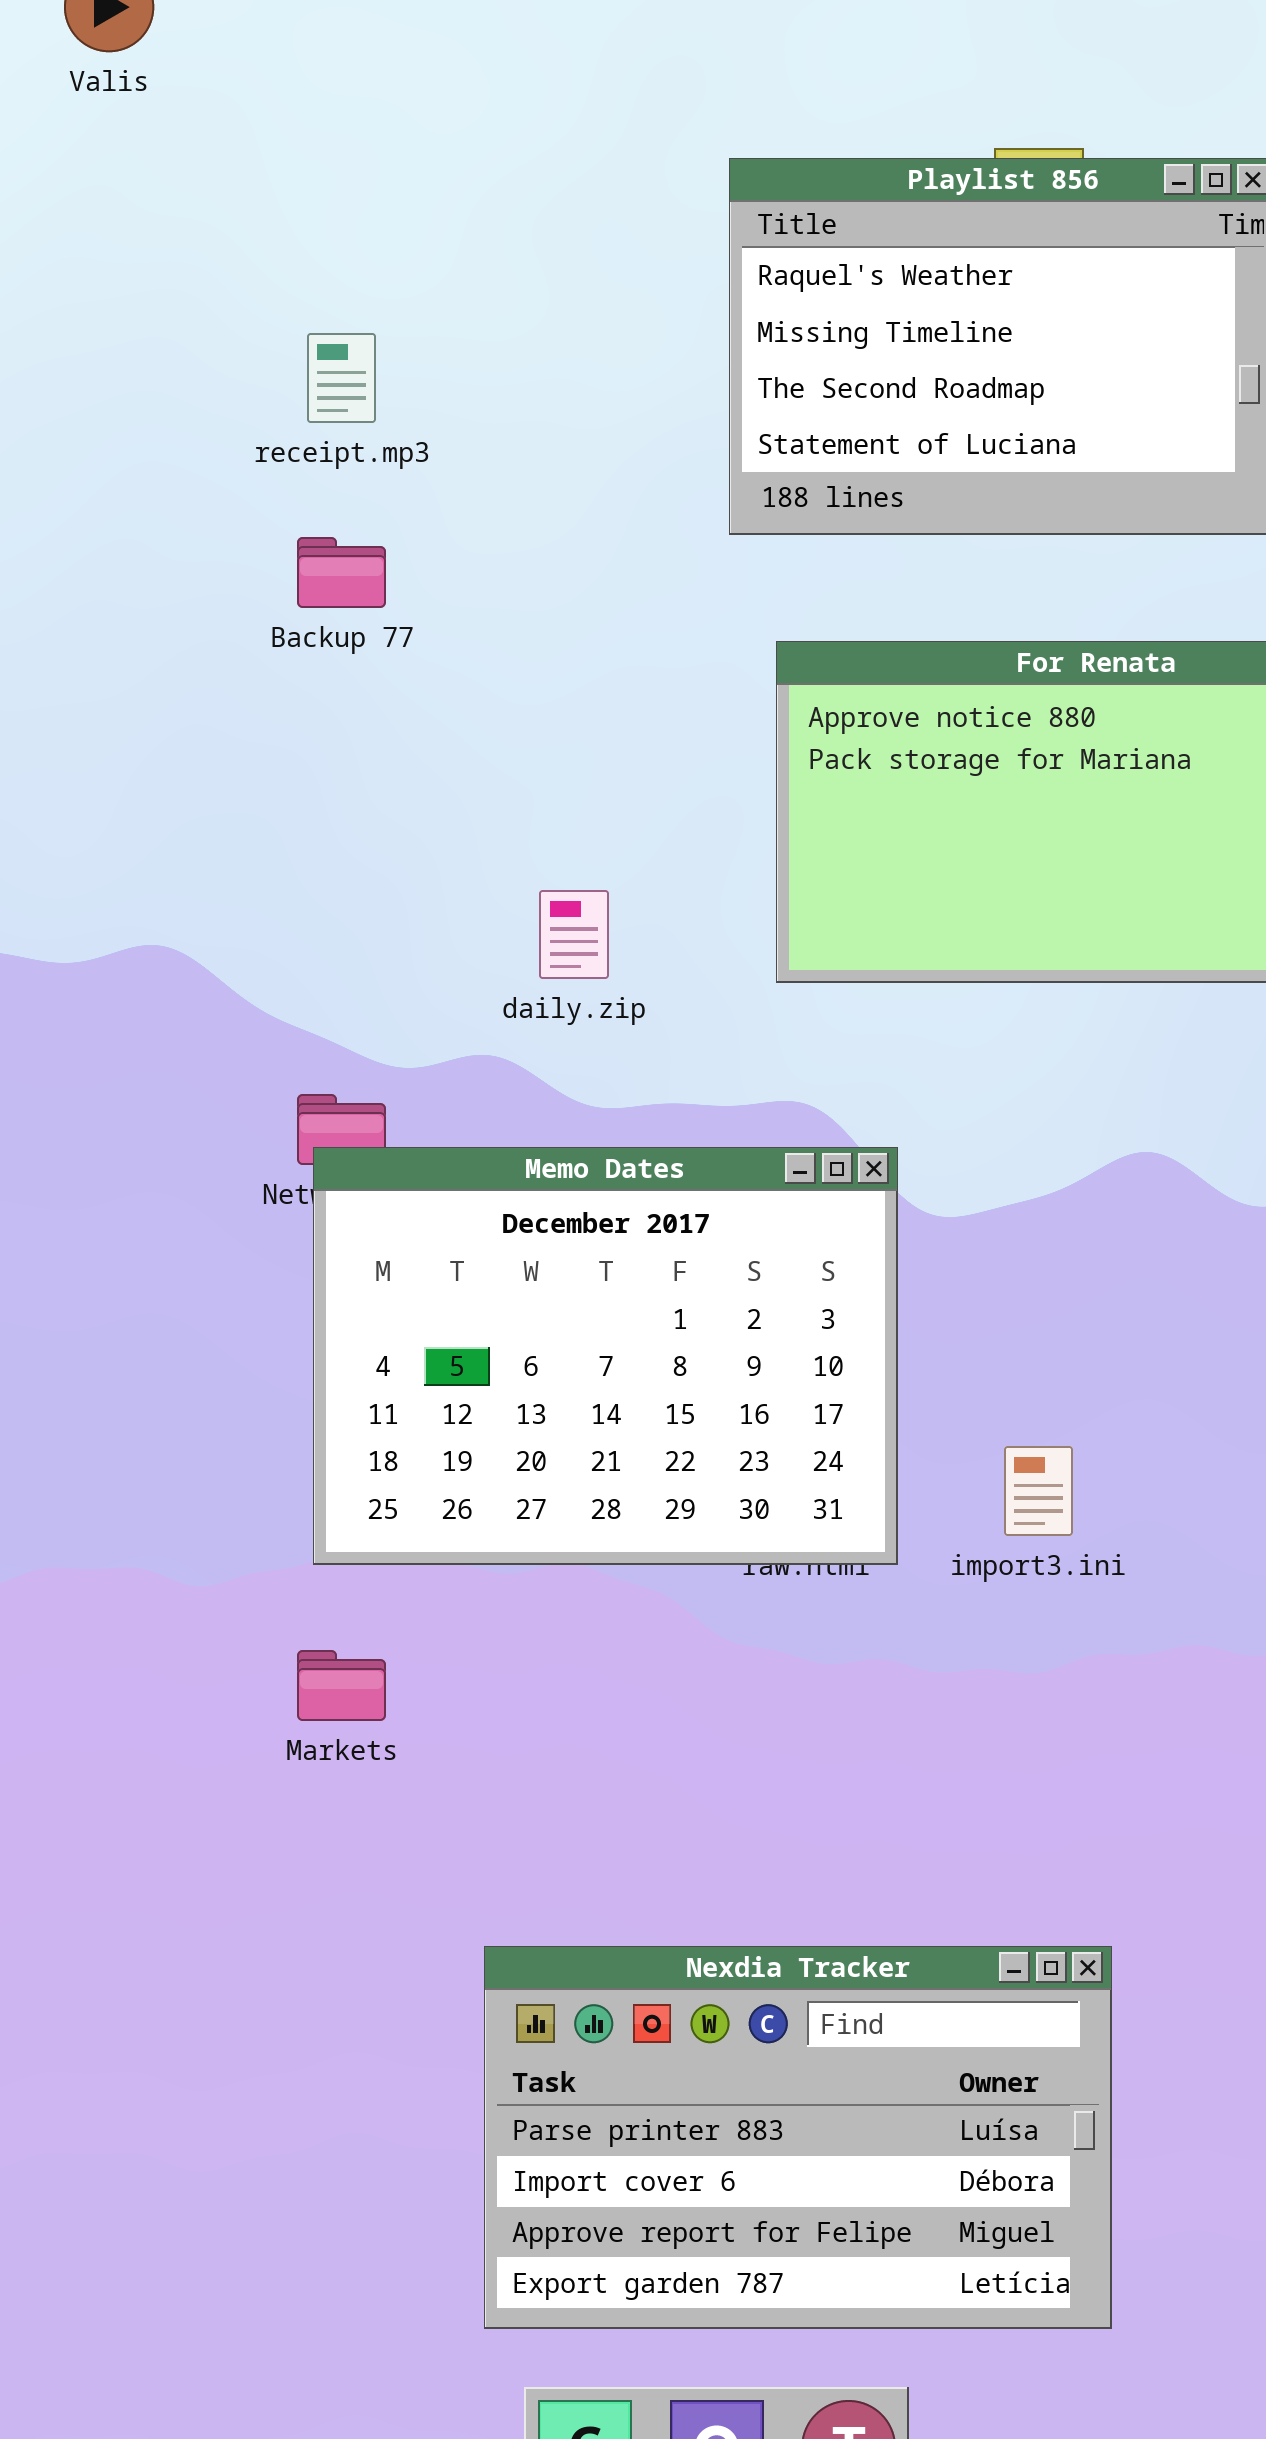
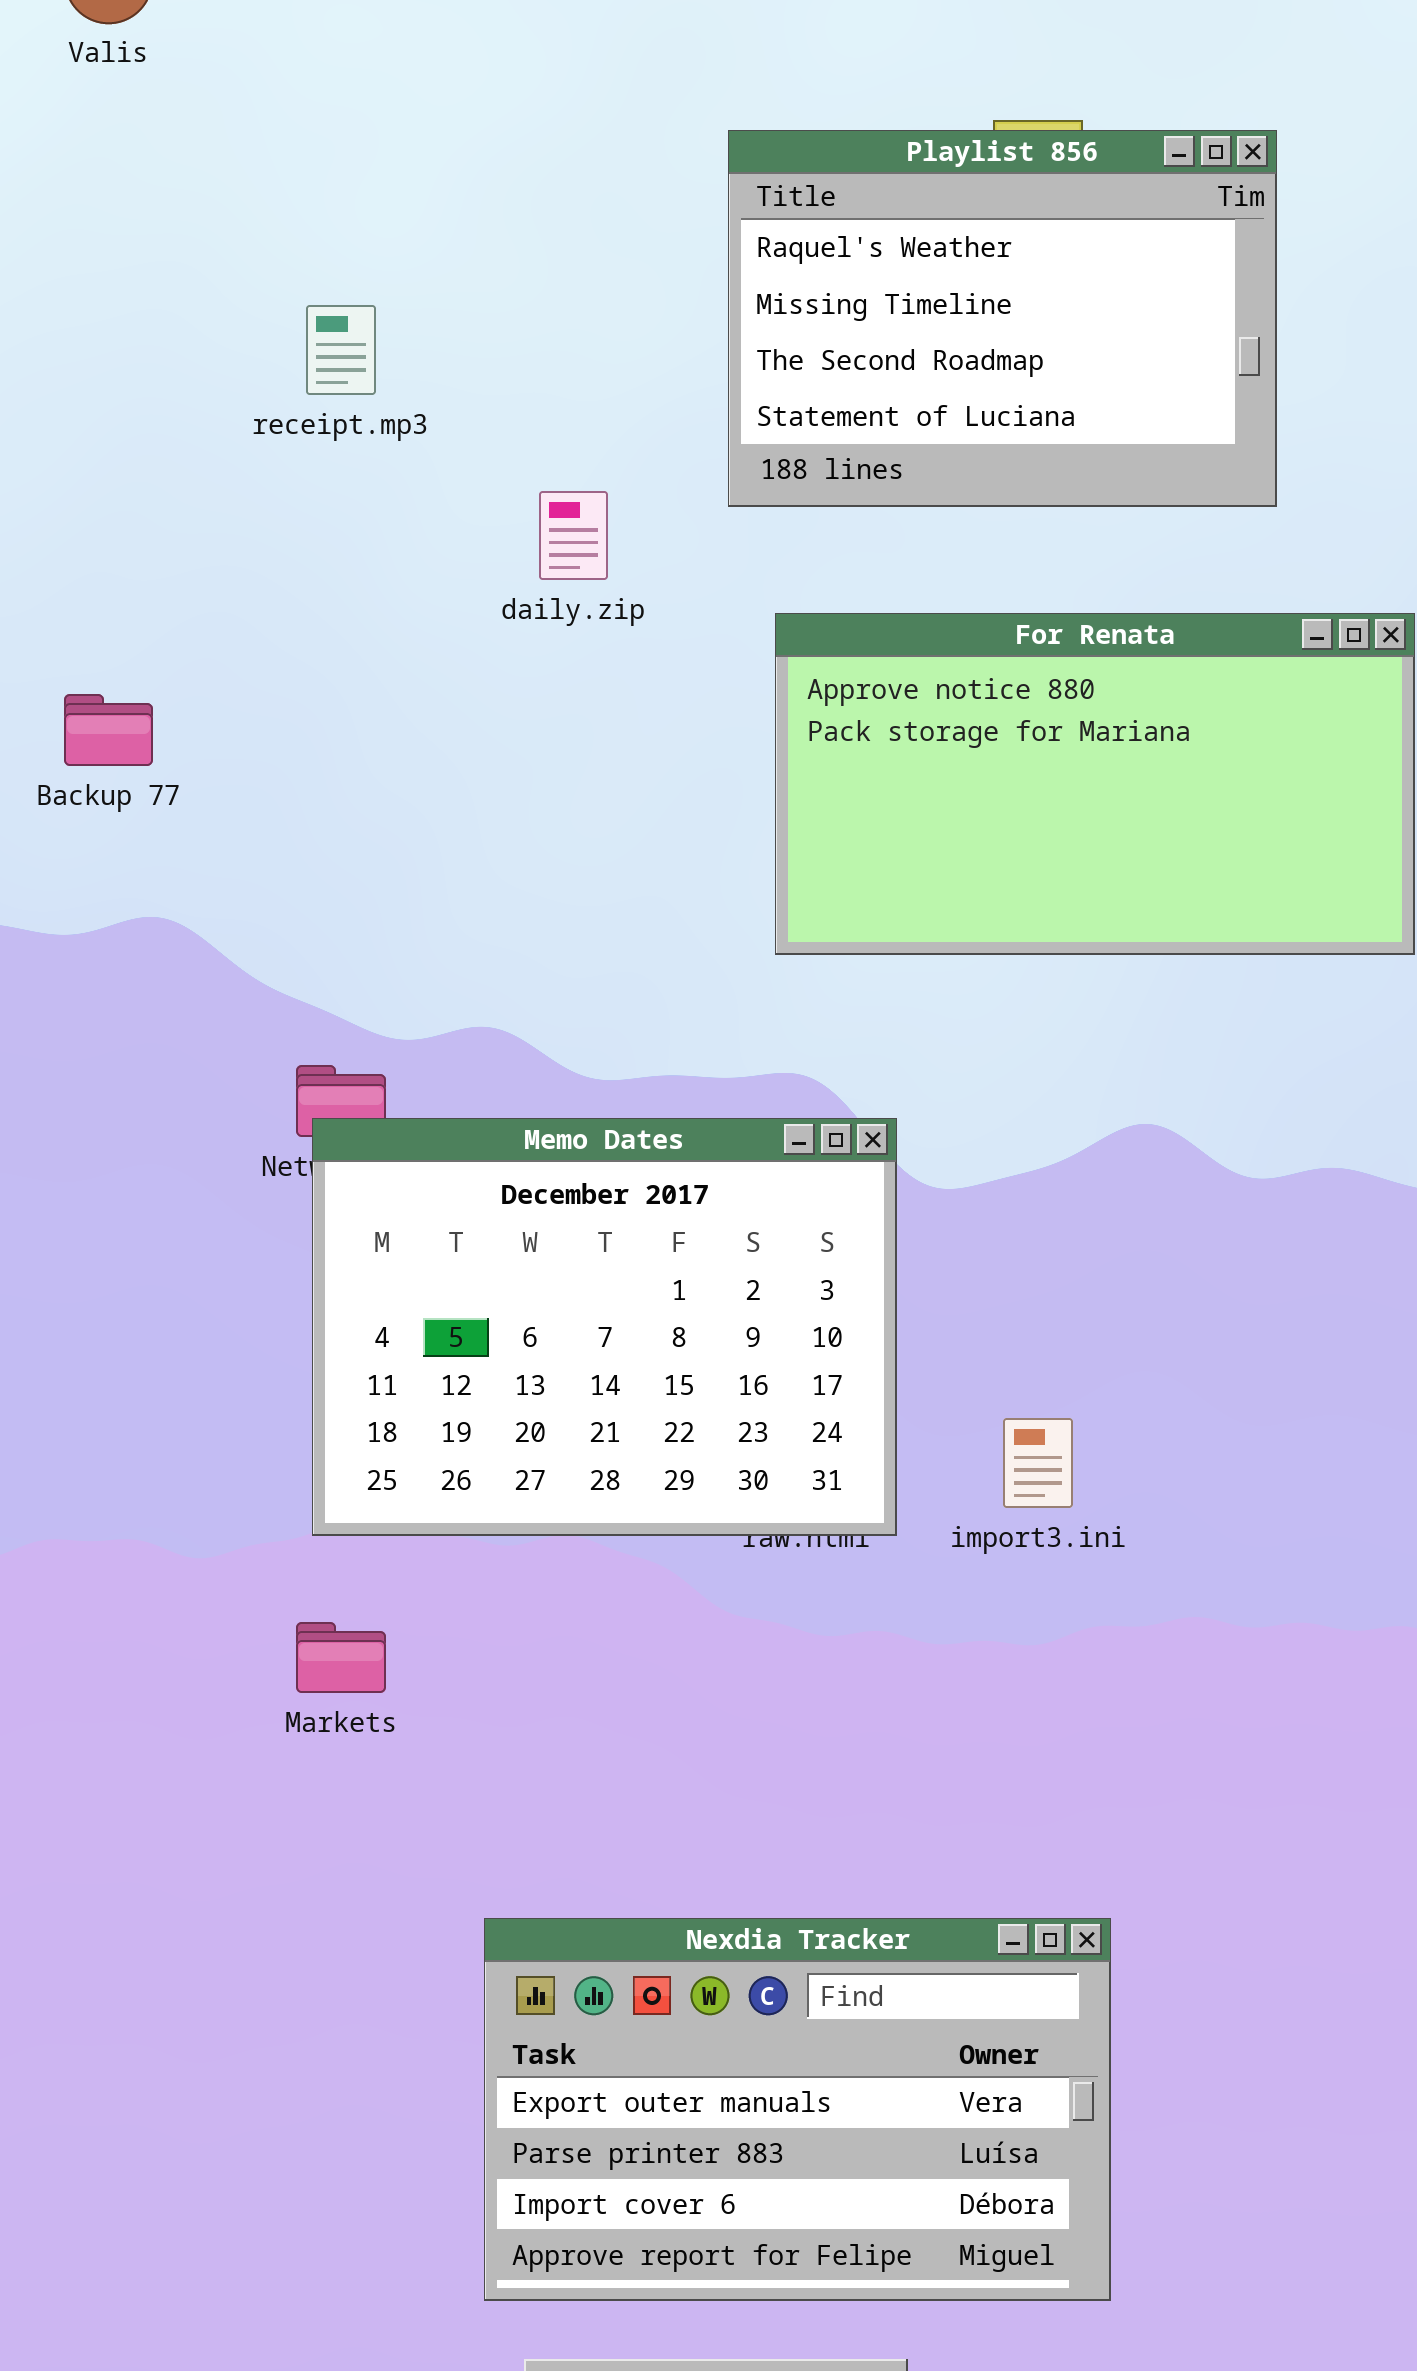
Backup 77: [297,537,386,608] -> [64,694,153,766], moved
daily.zip: [539,890,609,979] -> [539,491,608,580], moved
Nexdia Tracker: [484,1946,1112,2329] -> [484,1918,1111,2301], scrolled up 1 row

